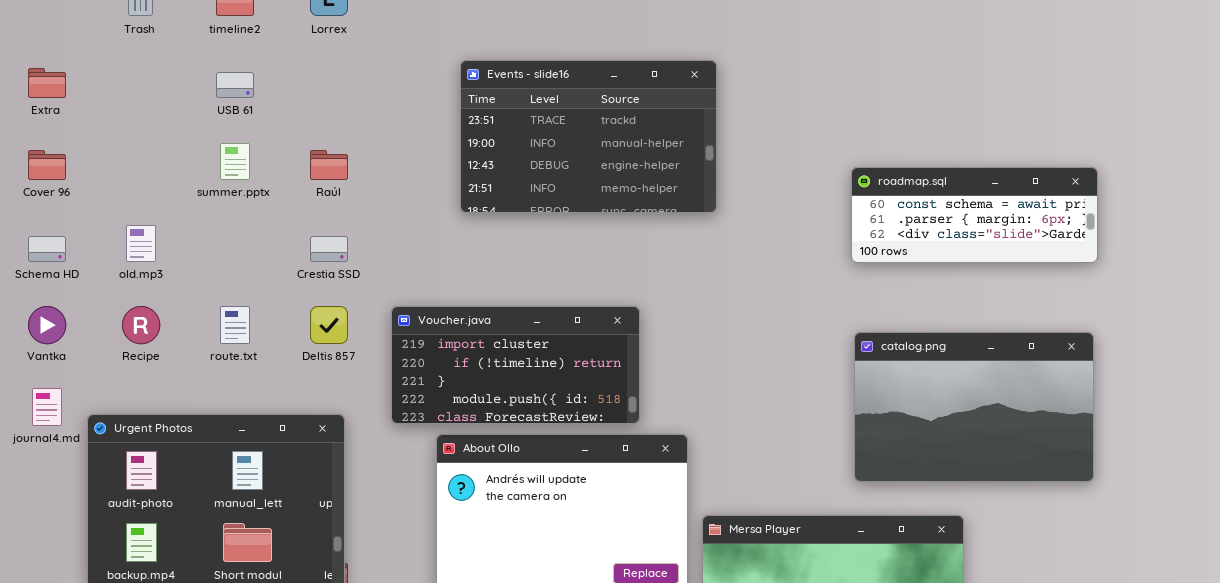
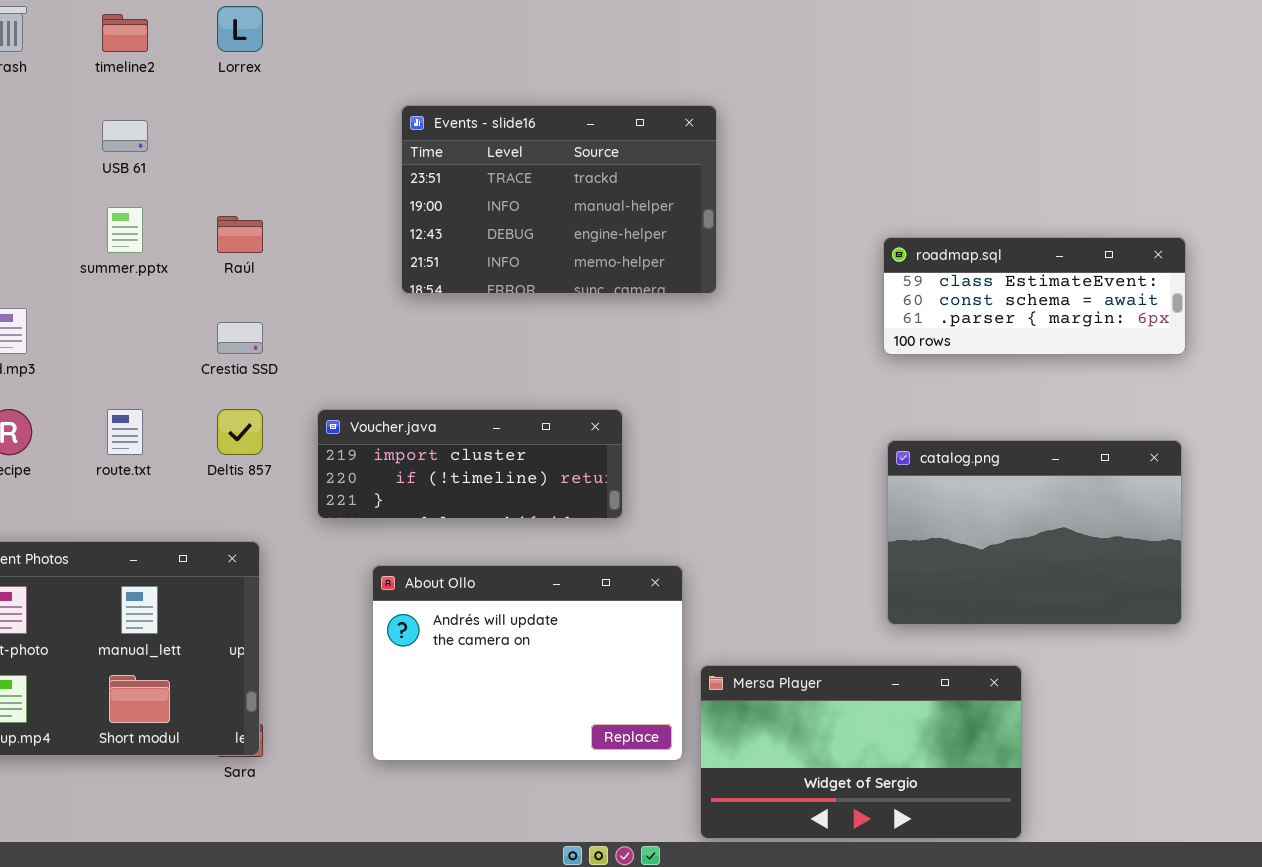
roadmap.sql: [851,167,1098,263] -> [883,237,1186,355], scrolled up 1 row
Voucher.java: [391,306,640,424] -> [317,409,623,519], resized

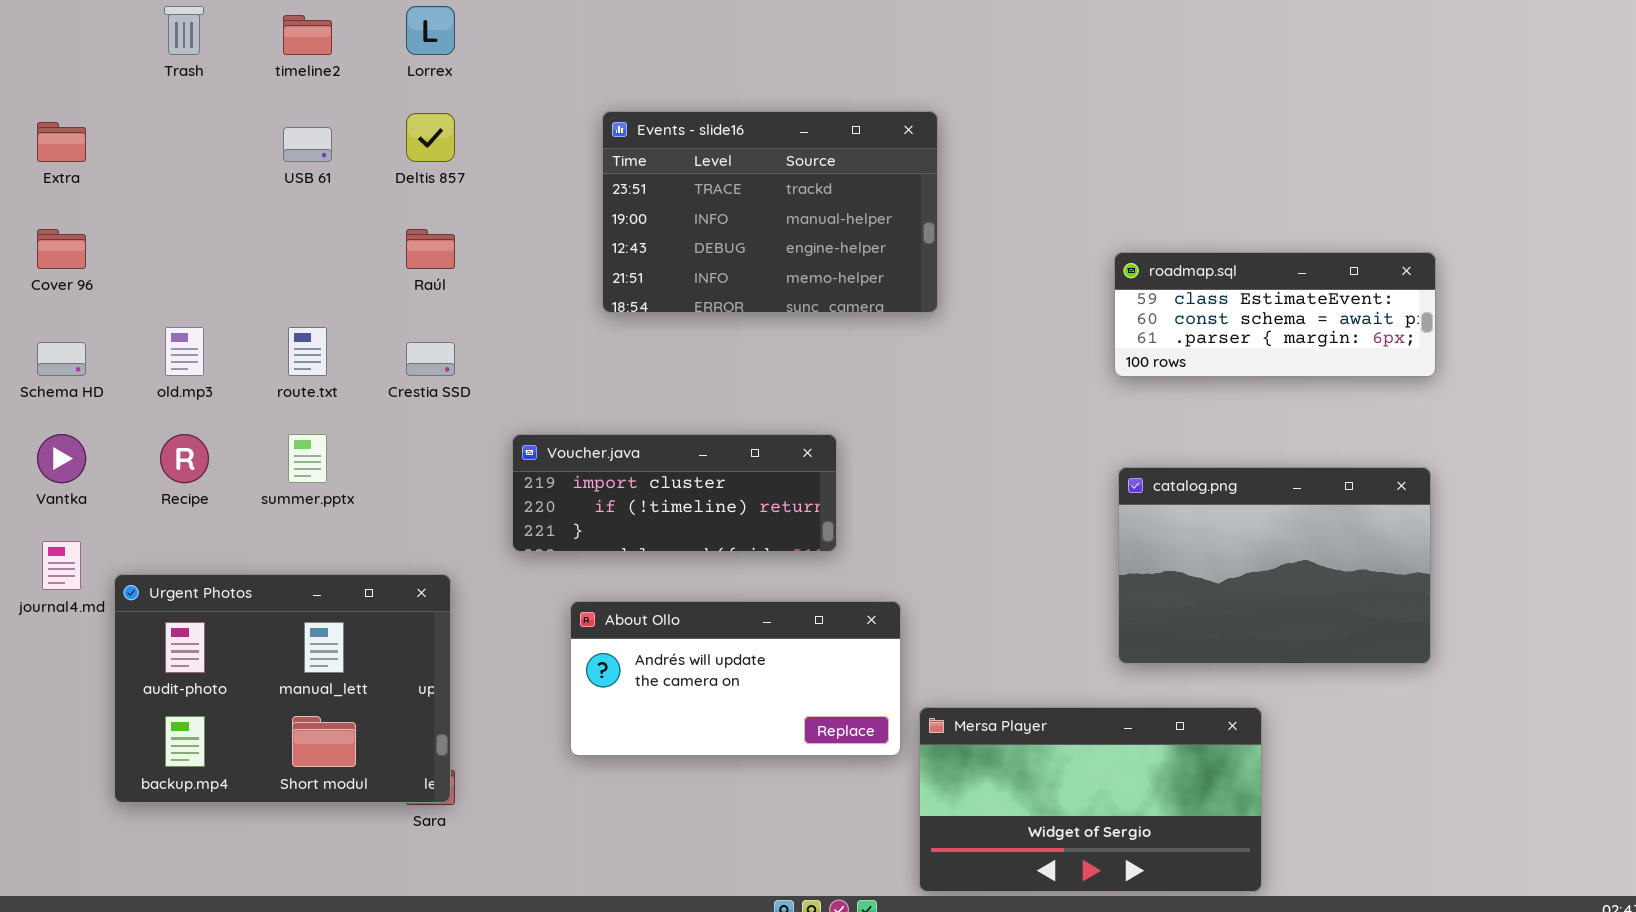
summer.pptx: [107,207,143,253] -> [288,434,327,483], moved
route.txt: [107,409,143,455] -> [288,327,327,376], moved
Deltis 857: [217,409,263,455] -> [406,113,455,162], moved
About Ollo: [372,565,683,761] -> [570,601,901,756], resized

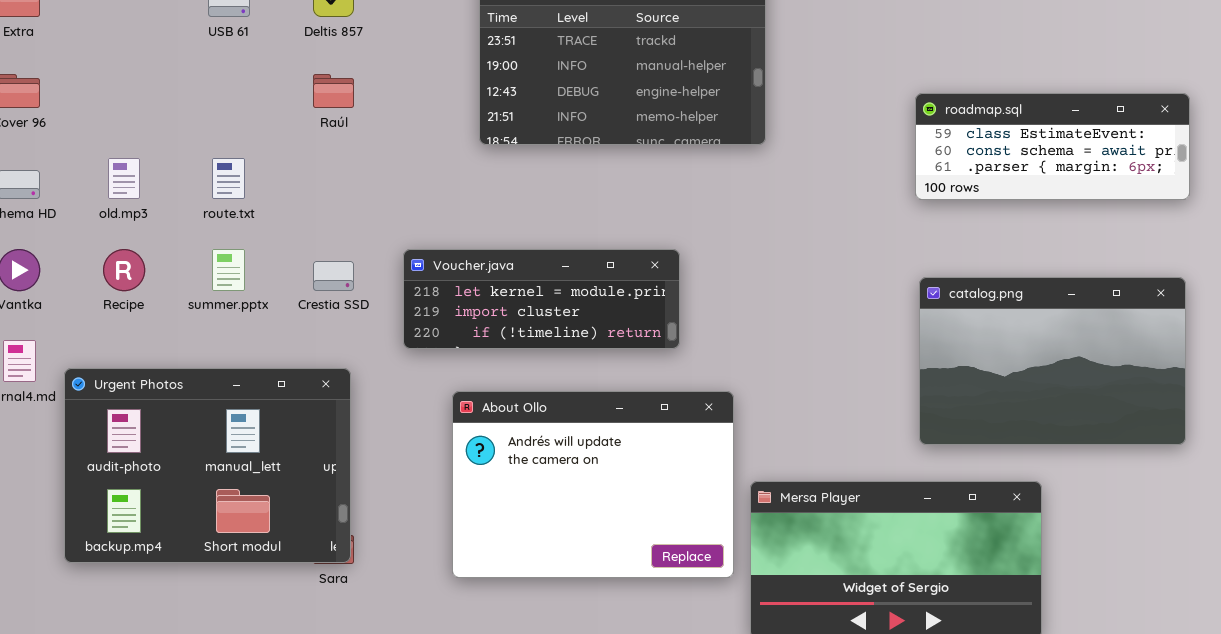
Crestia SSD: [406,342,455,376] -> [313,261,354,291], moved
Voucher.java: [512,434,837,552] -> [403,249,680,349], scrolled up 1 row
About Ollo: [570,601,901,756] -> [452,391,734,578], resized

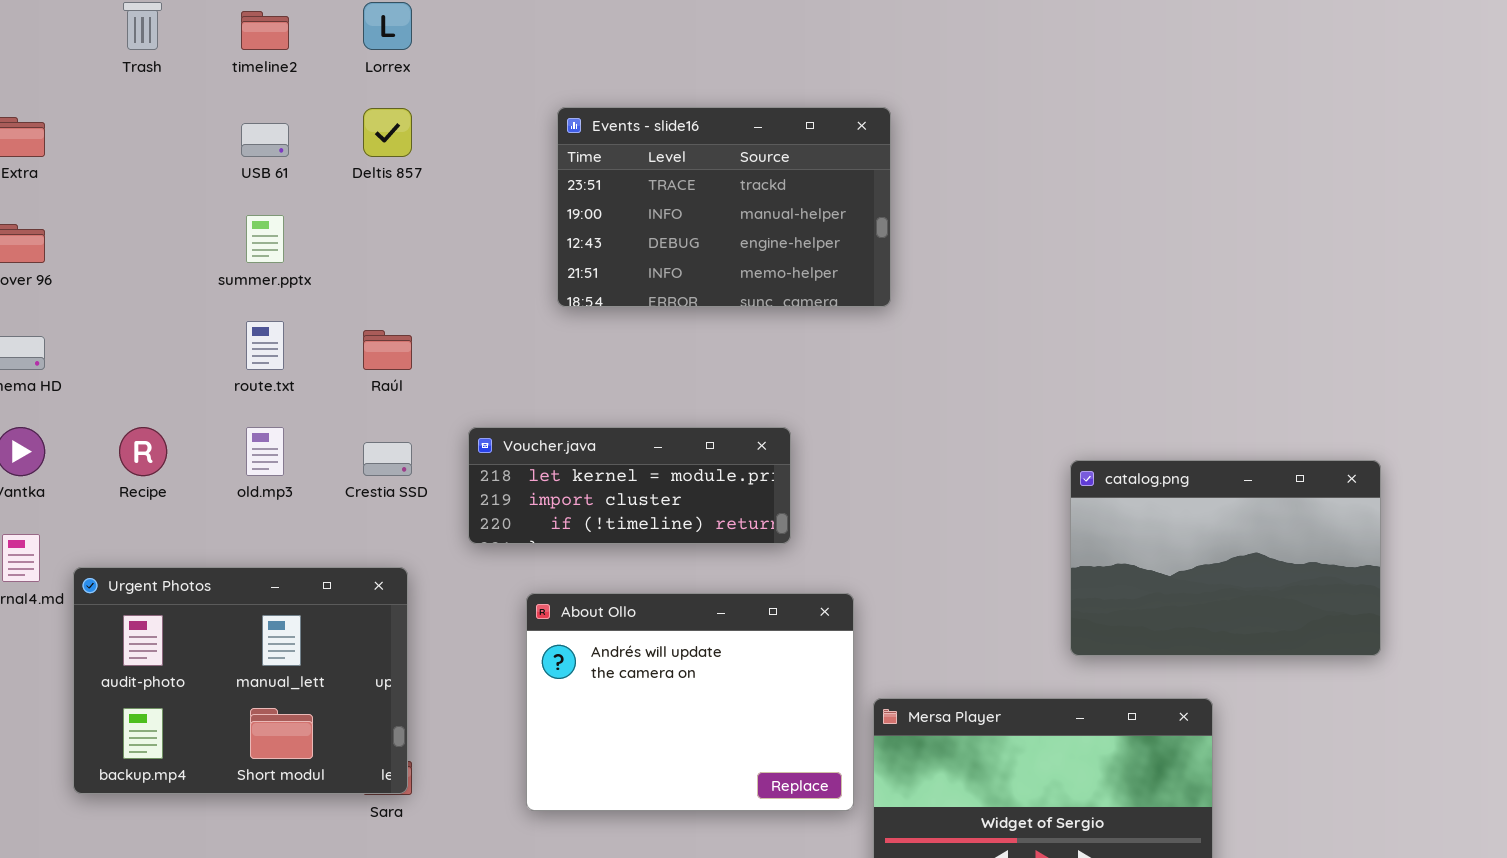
Raúl: [313,74,354,108] -> [363,330,412,370], moved
roadmap.sql: [915,93,1190,200] -> none, closed
old.mp3: [108,158,140,199] -> [246,427,284,476], moved
summer.pptx: [212,249,245,291] -> [246,215,284,263], moved

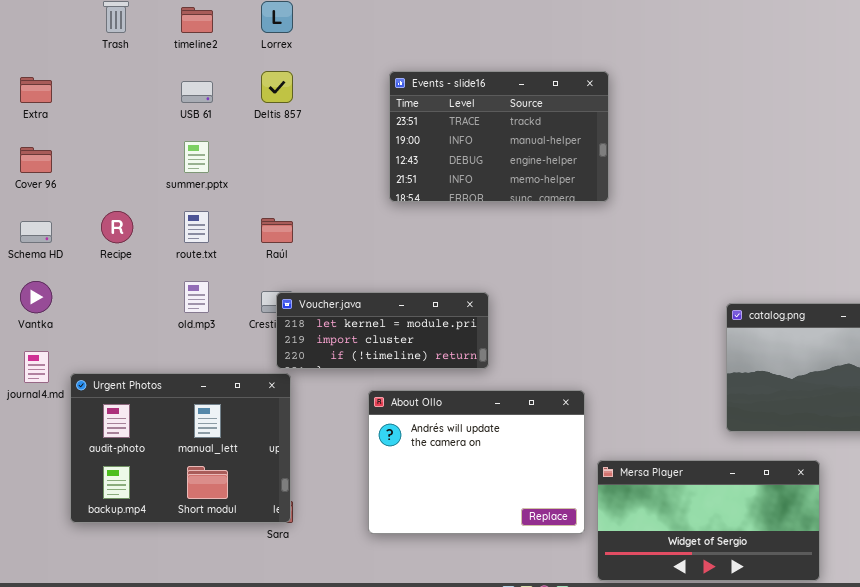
Recipe: [119,427,167,476] -> [101,211,133,243], moved
Voucher.java: [468,427,791,544] -> [276,292,489,369], moved

